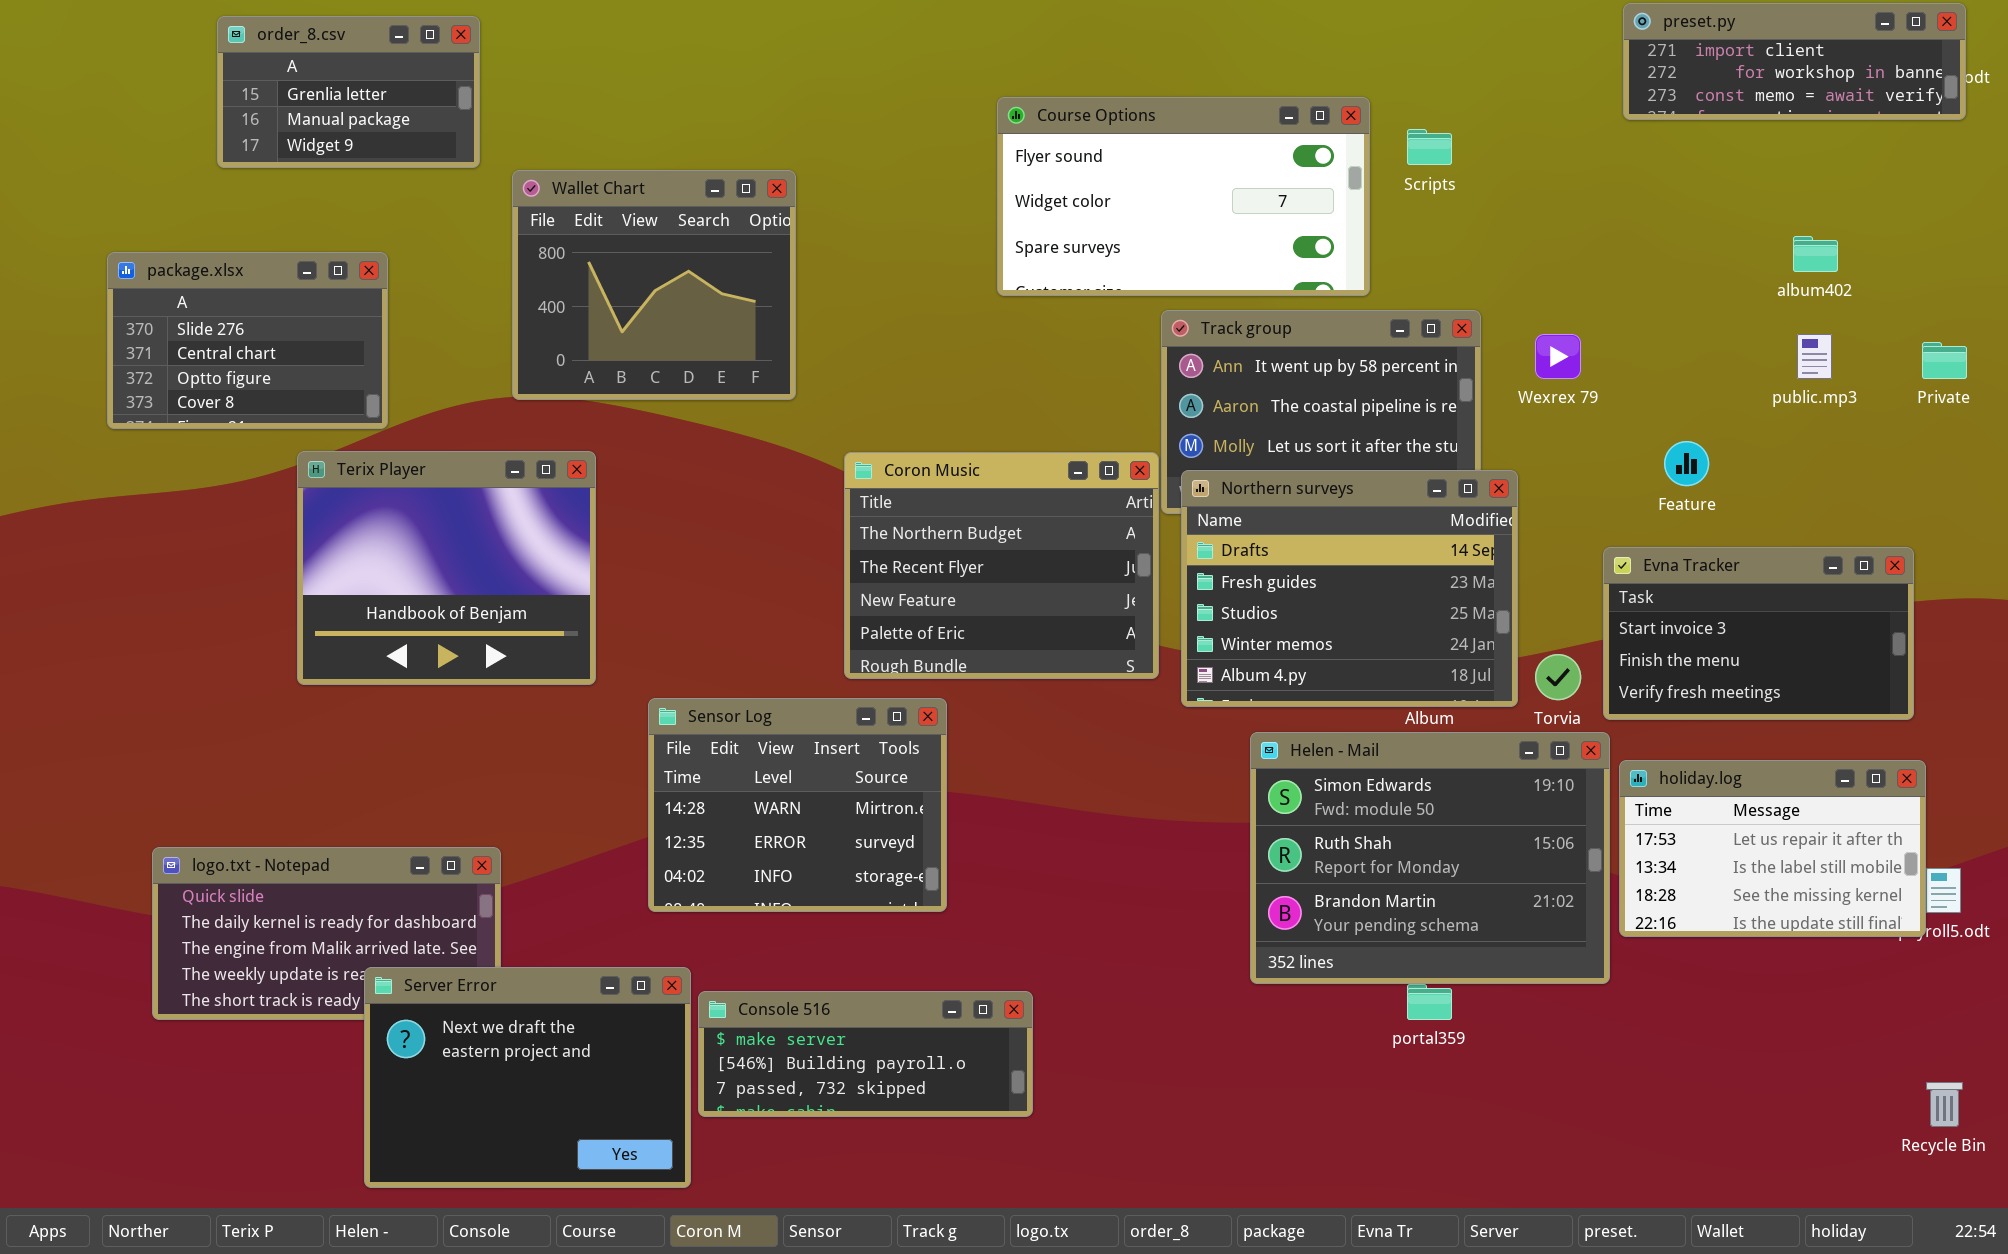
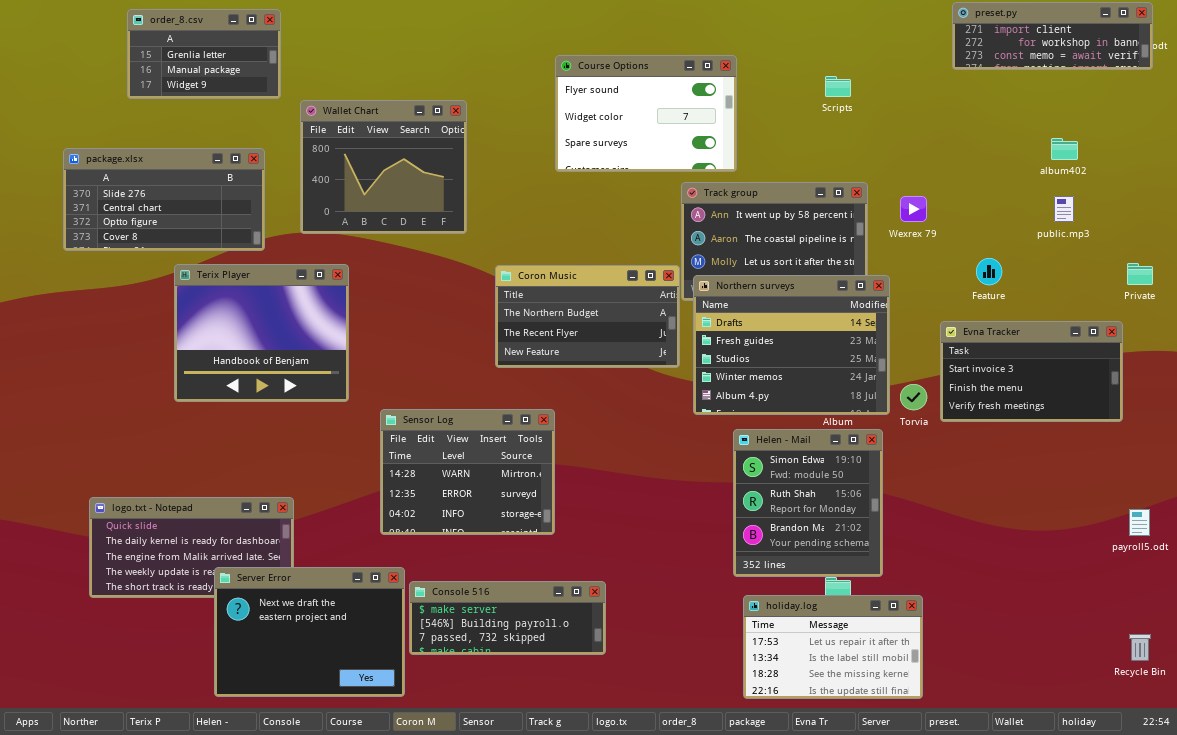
Course Options: [997,97,1370,296] -> [555,55,737,172], moved, resized
package.xlsx: [107,252,388,429] -> [63,148,265,251], resized
Private: [1922,342,1967,379] -> [1127,263,1153,285], moved
Coron Music: [844,452,1159,679] -> [495,265,680,368], resized
Helen - Mail: [1250,732,1610,984] -> [733,429,883,577], resized
holiday.log: [1619,760,1926,937] -> [743,595,923,699], moved

